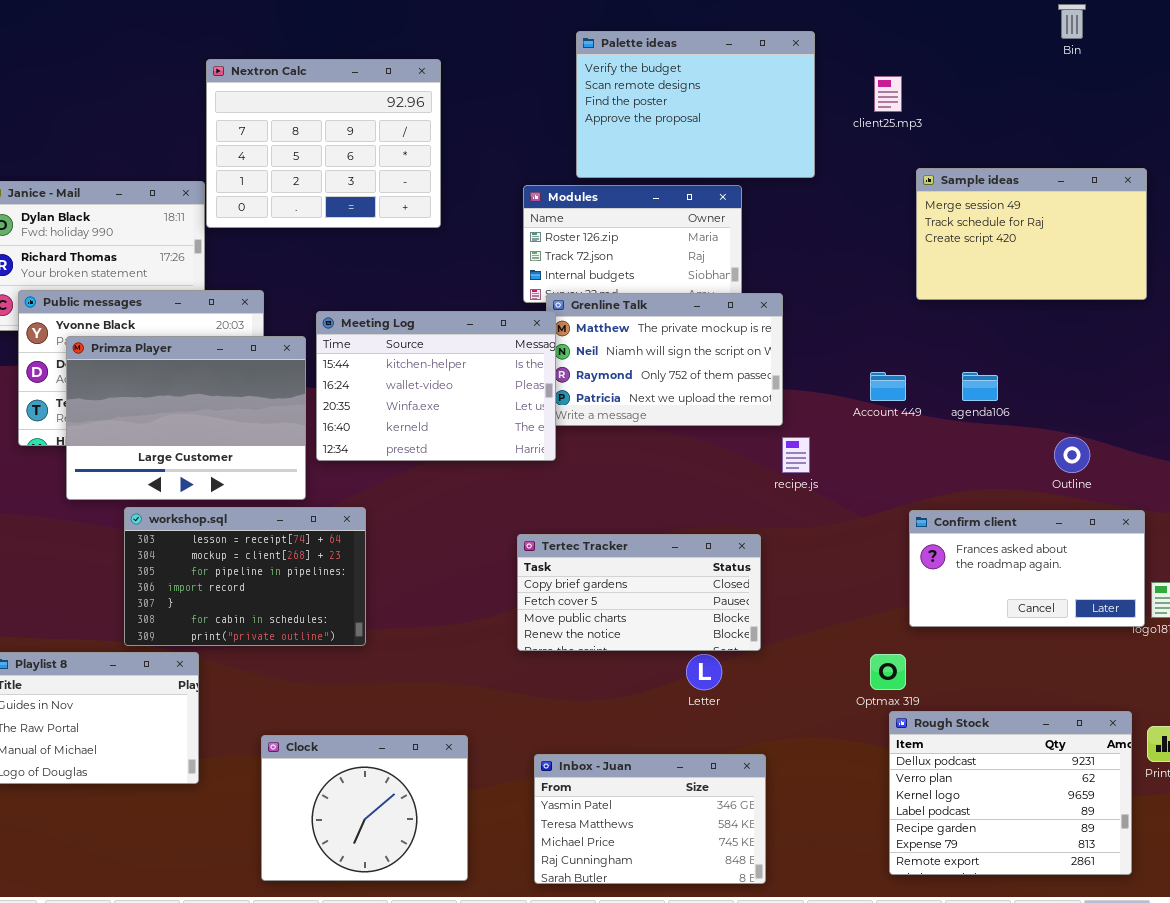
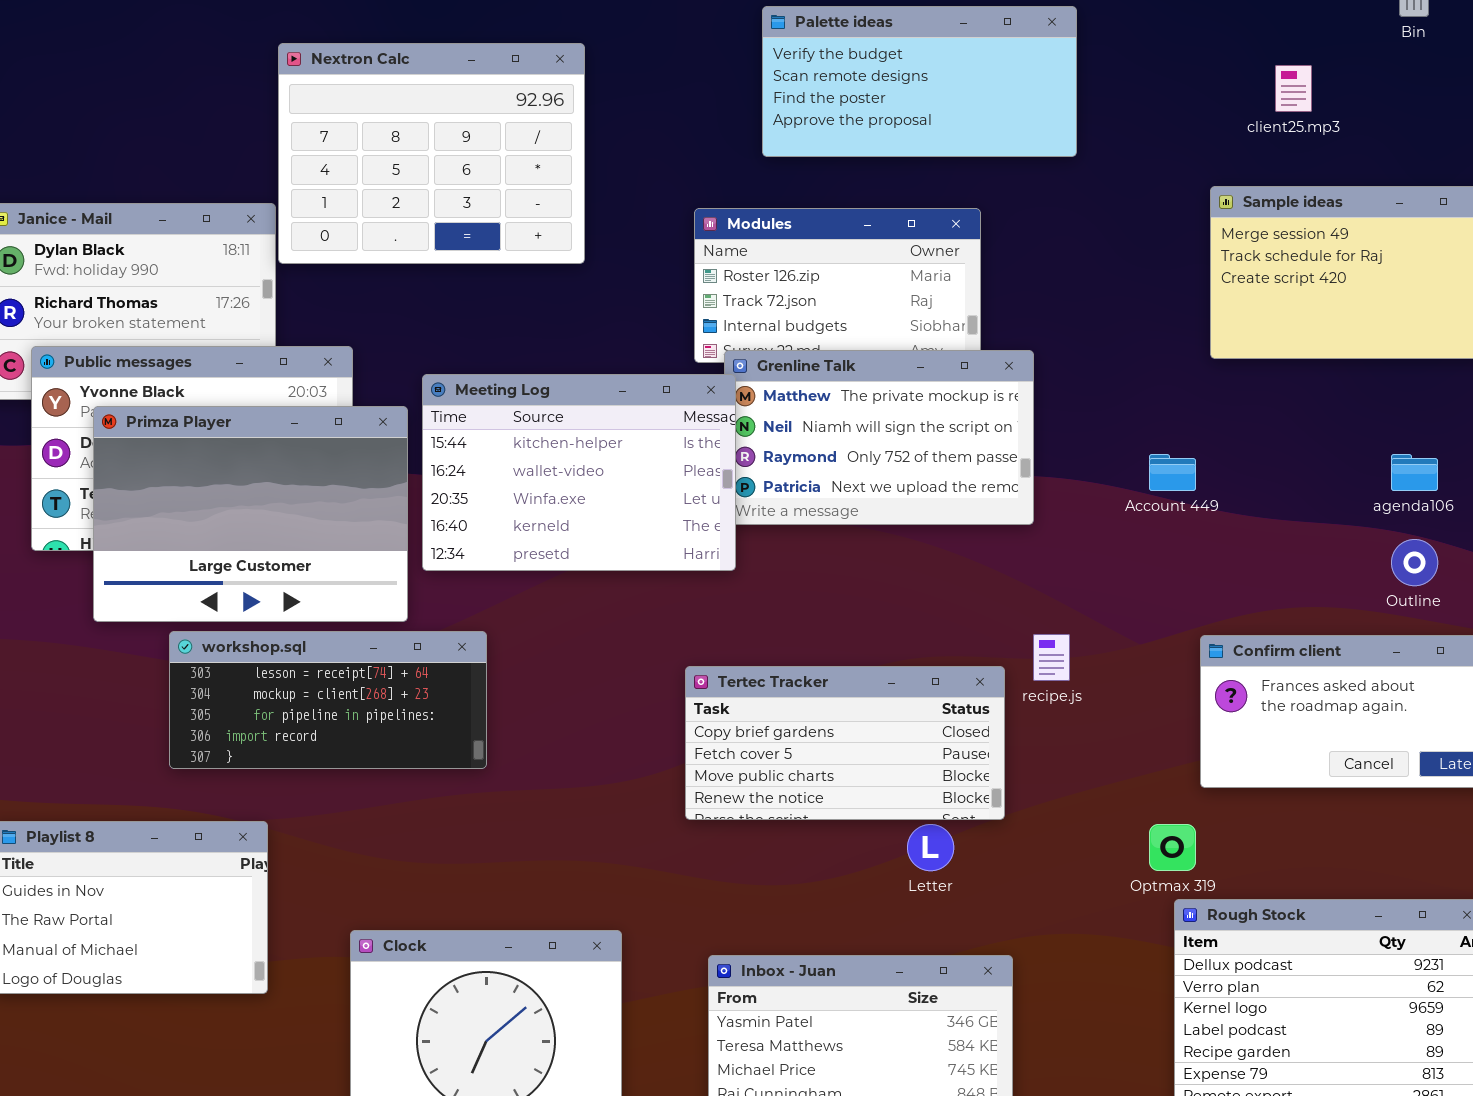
Palette ideas: [576,31,815,178] -> [762,6,1077,157], resized
client25.mp3: [874,76,902,112] -> [1275,65,1312,112], moved
agenda106: [962,372,998,401] -> [1391,454,1438,491], moved
recipe.js: [782,437,810,473] -> [1033,634,1070,681], moved
workshop.sql: [124,507,366,646] -> [169,631,487,769], resized

